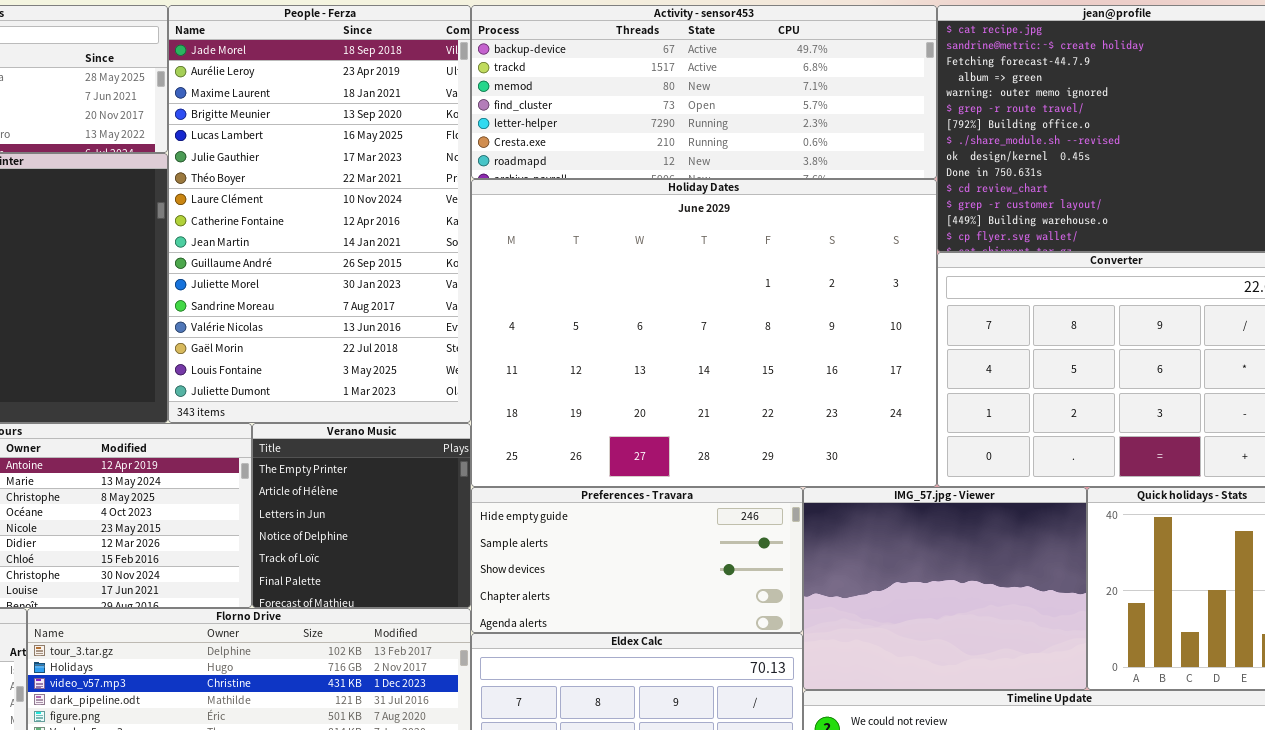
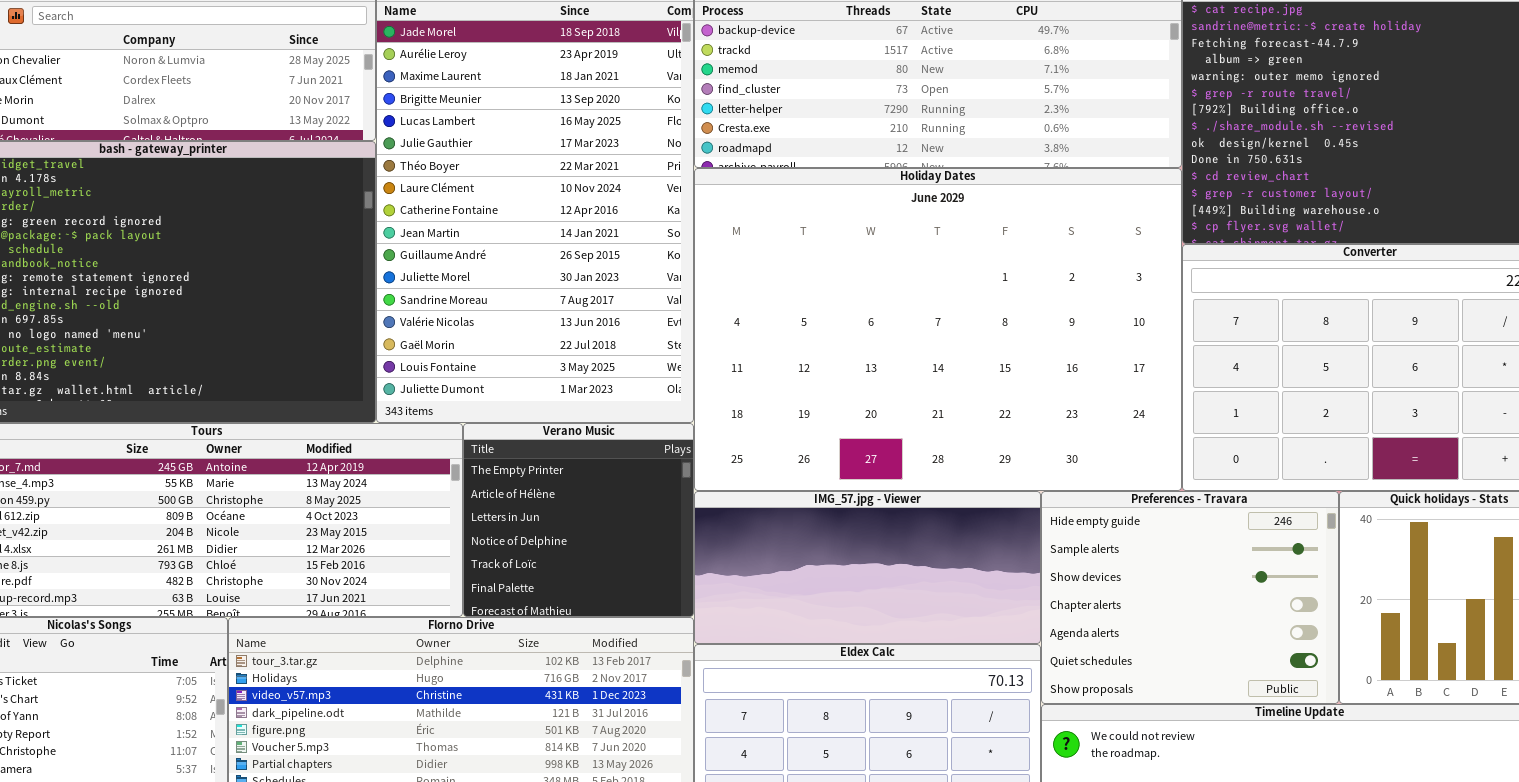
Preferences - Travara: [471,487,803,633] -> [1041,491,1339,704], moved, resized
IMG_57.jpg - Viewer: [803,487,1087,690] -> [694,491,1041,644], moved, resized

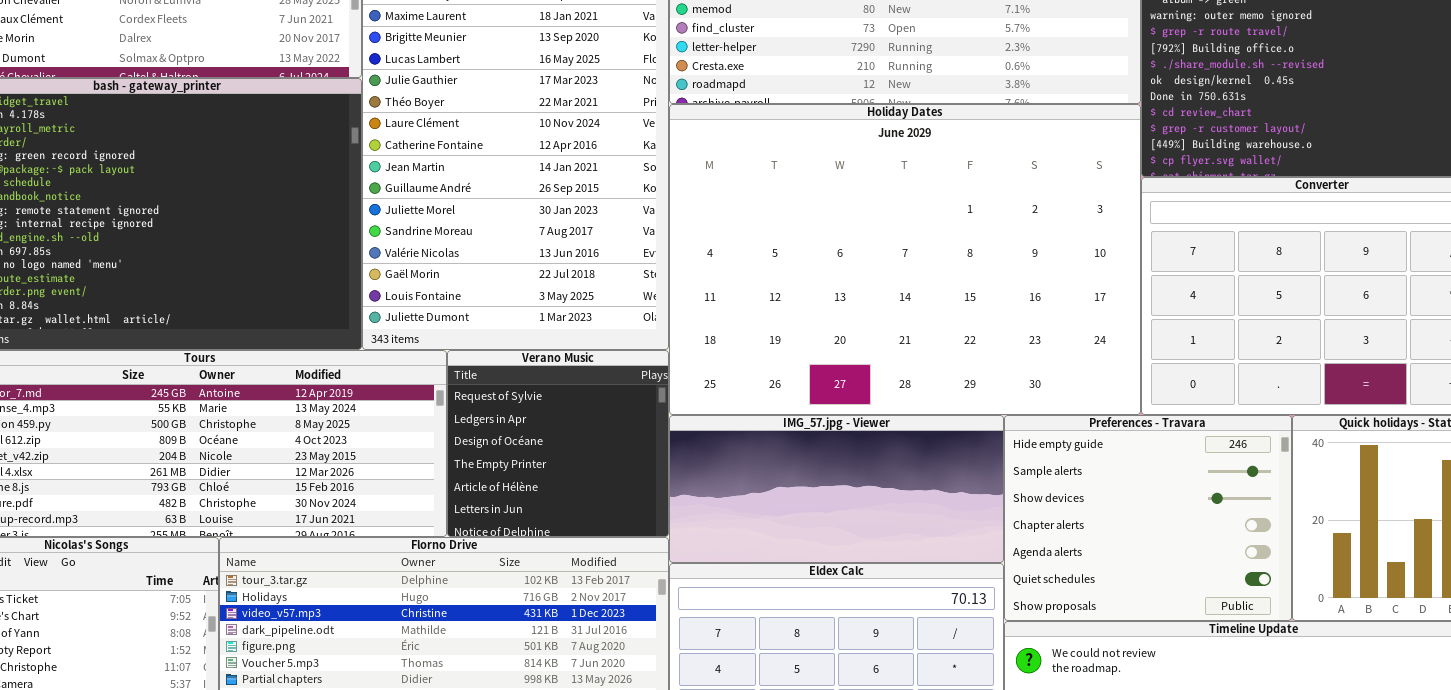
Verano Music: [463,423,694,617] -> [447,350,669,537], scrolled up 3 rows

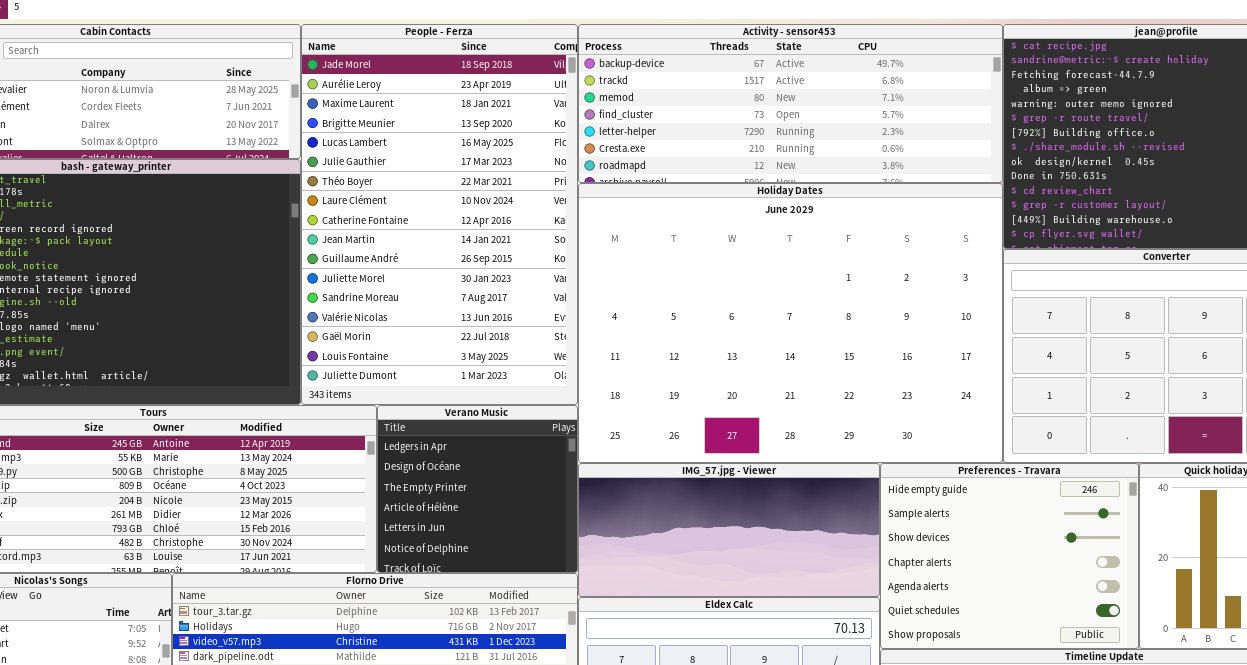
Verano Music: [447,350,669,537] -> [377,405,578,573], scrolled down 1 row

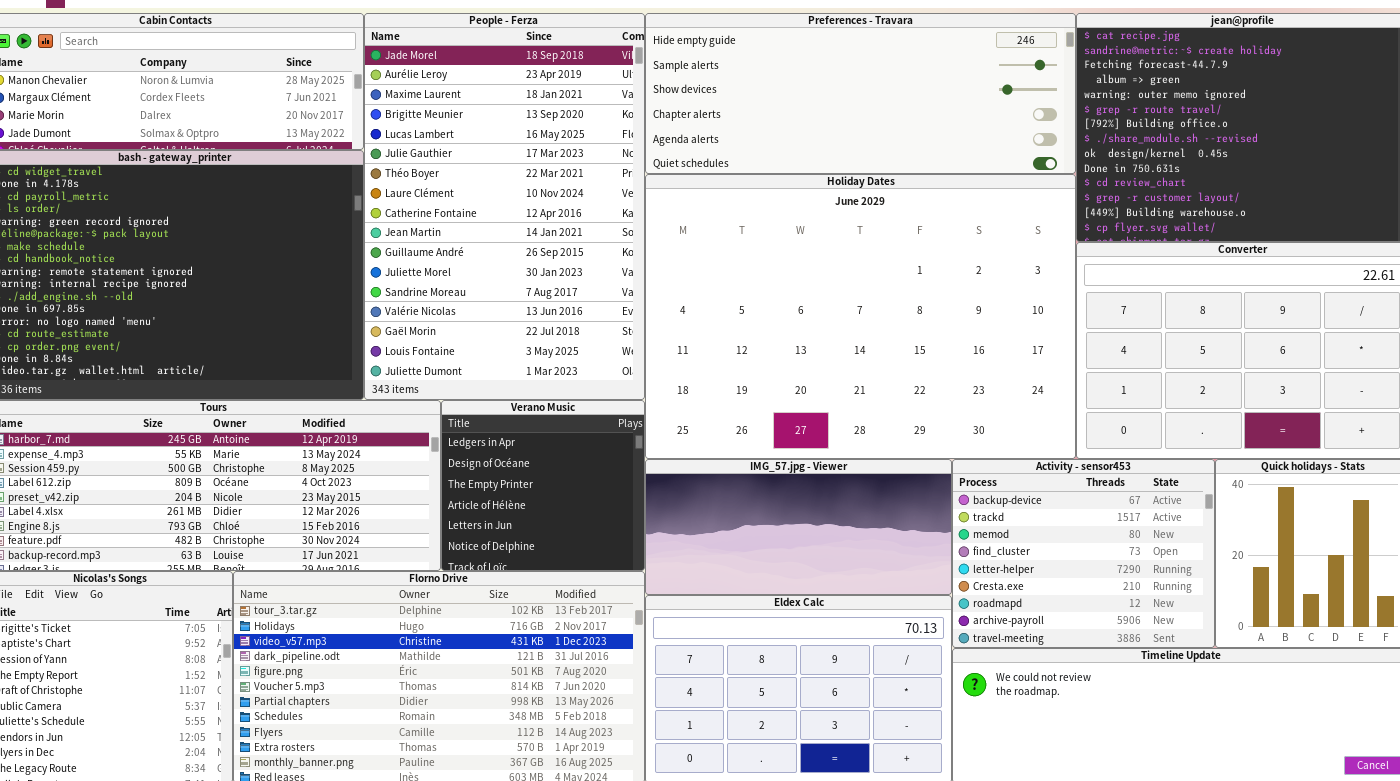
Activity - sensor453: [578,24,1003,183] -> [952,459,1215,648], moved, resized
Preferences - Travara: [880,463,1139,649] -> [645,13,1076,174], moved, resized

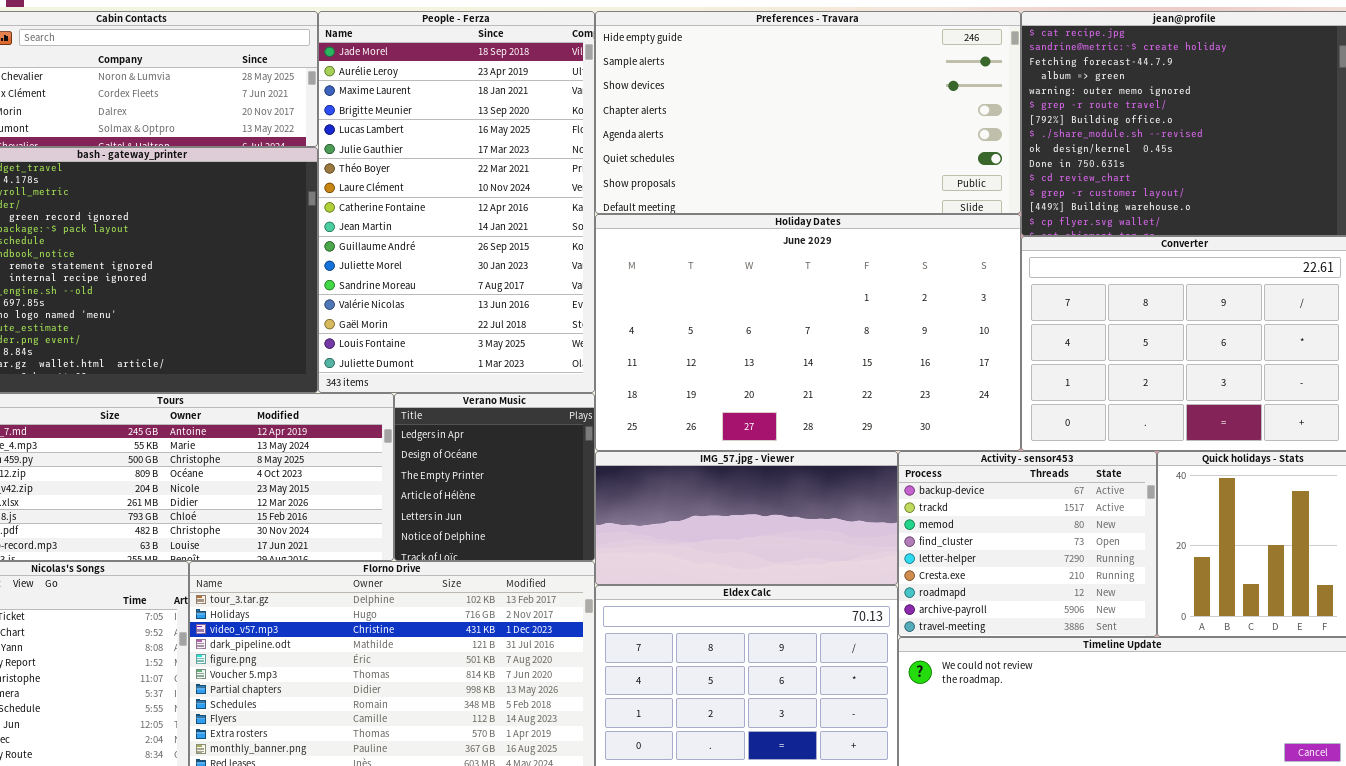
Preferences - Travara: [645,13,1076,174] -> [595,11,1021,214], resized
Holiday Dates: [645,174,1076,459] -> [595,214,1021,451], resized

